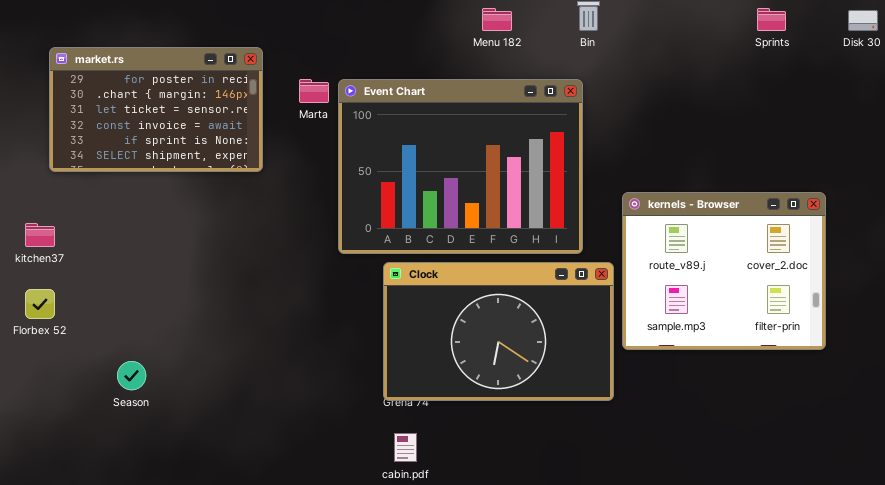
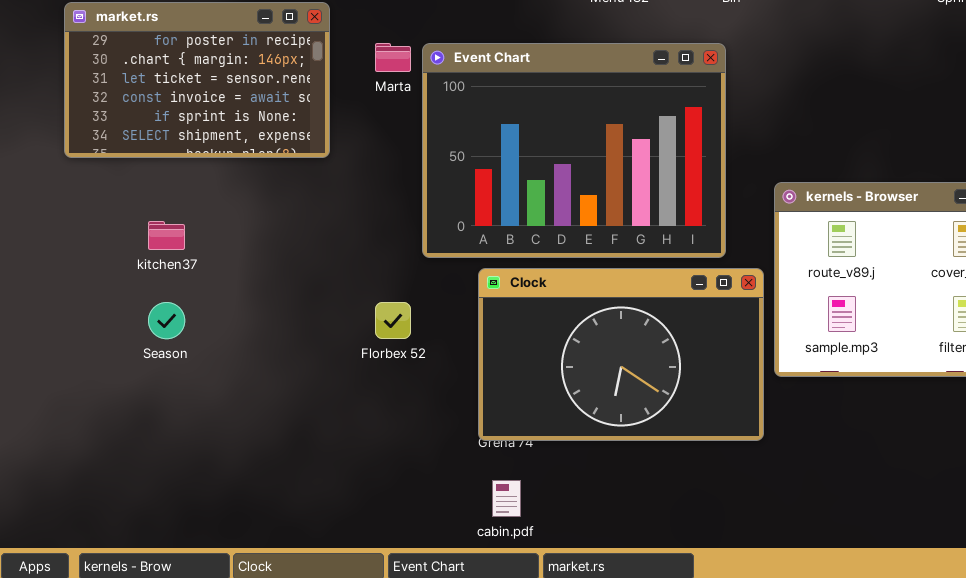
kitchen37: [25,223,55,247] -> [148,221,185,250], moved
Florbex 52: [25,289,55,319] -> [375,302,411,339], moved
Season: [117,361,146,390] -> [148,302,185,339], moved

